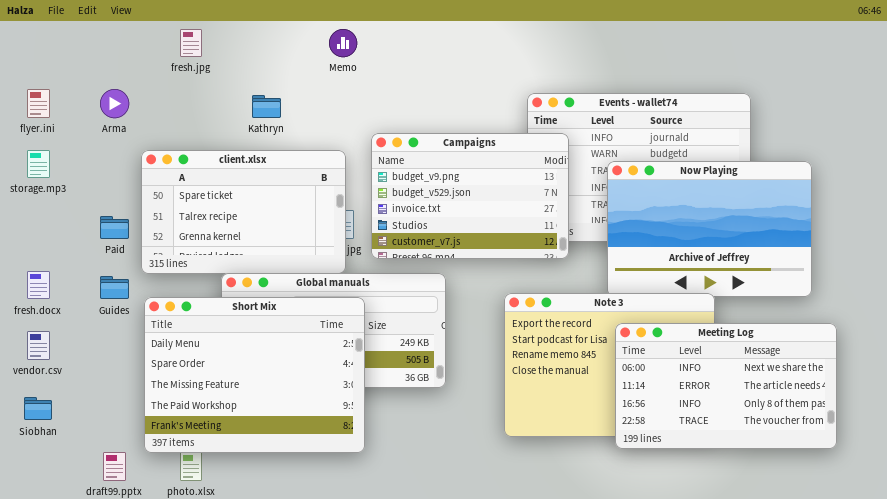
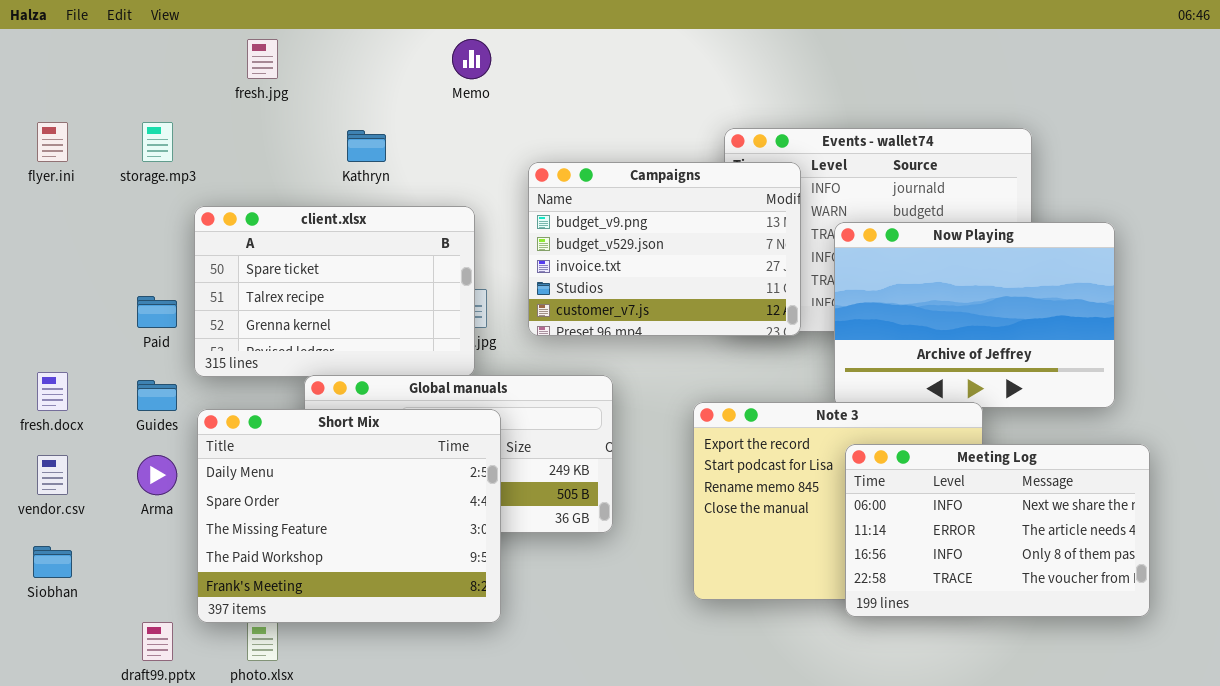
Arma: [100,89,129,118] -> [137,455,177,495], moved
Campaigns: [371,133,569,259] -> [528,162,801,336], moved
storage.mp3: [27,150,50,178] -> [142,122,173,162], moved

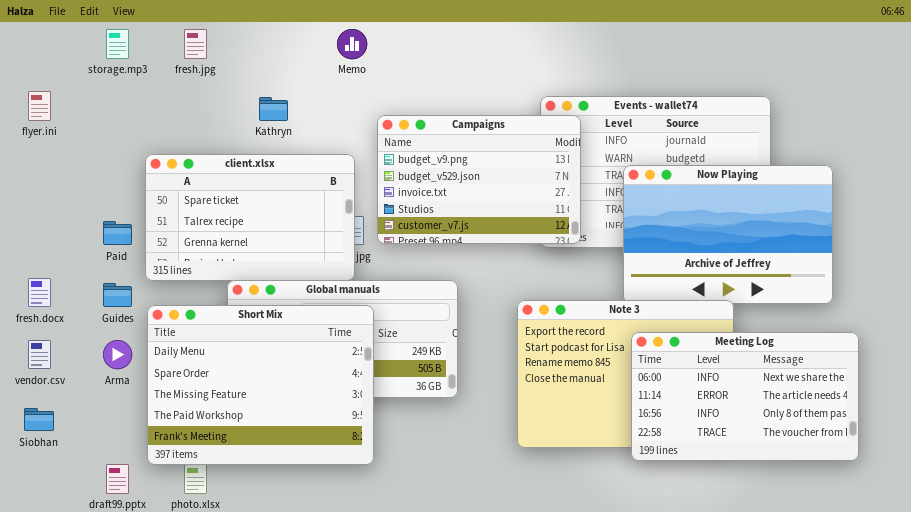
storage.mp3: [142,122,173,162] -> [106,29,129,59], moved
Campaigns: [528,162,801,336] -> [377,115,581,244], moved

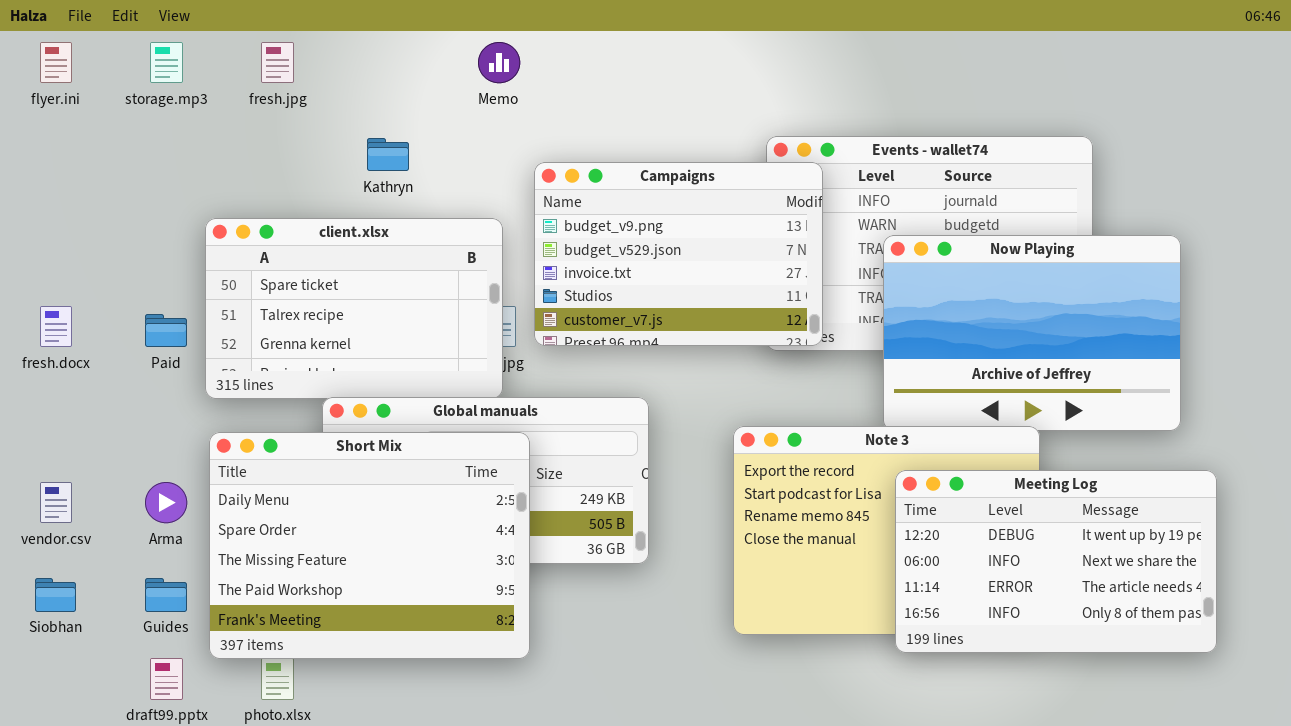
flyer.ini: [28,91,51,121] -> [40,42,72,83], moved
fresh.docx: [28,278,51,307] -> [40,306,72,347], moved
Guides: [103,283,132,307] -> [145,578,187,612], moved
Meeting Log: [631,332,859,461] -> [895,470,1217,653], scrolled up 1 row

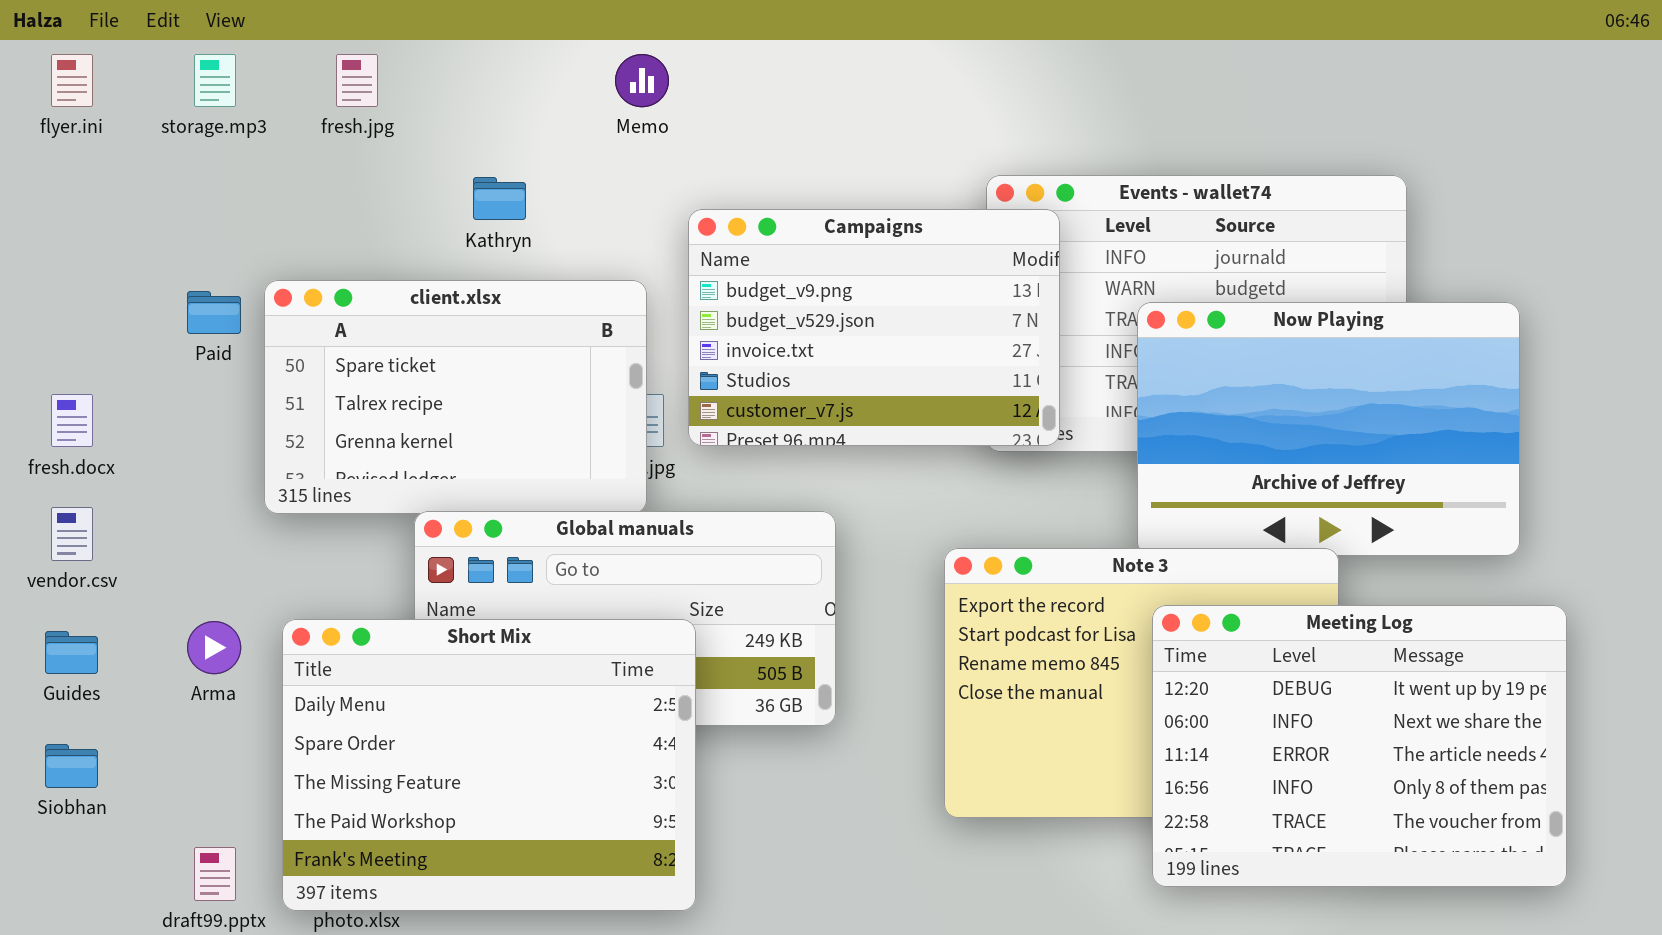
Paid: [145,314,187,347] -> [187,291,241,334], moved
Short Mix: [209,432,530,659] -> [282,619,696,911], moved
Meeting Log: [895,470,1217,653] -> [1152,605,1567,887], resized
vendor.csv: [40,482,72,523] -> [51,507,93,561], moved
Guides: [145,578,187,612] -> [45,631,98,674], moved

